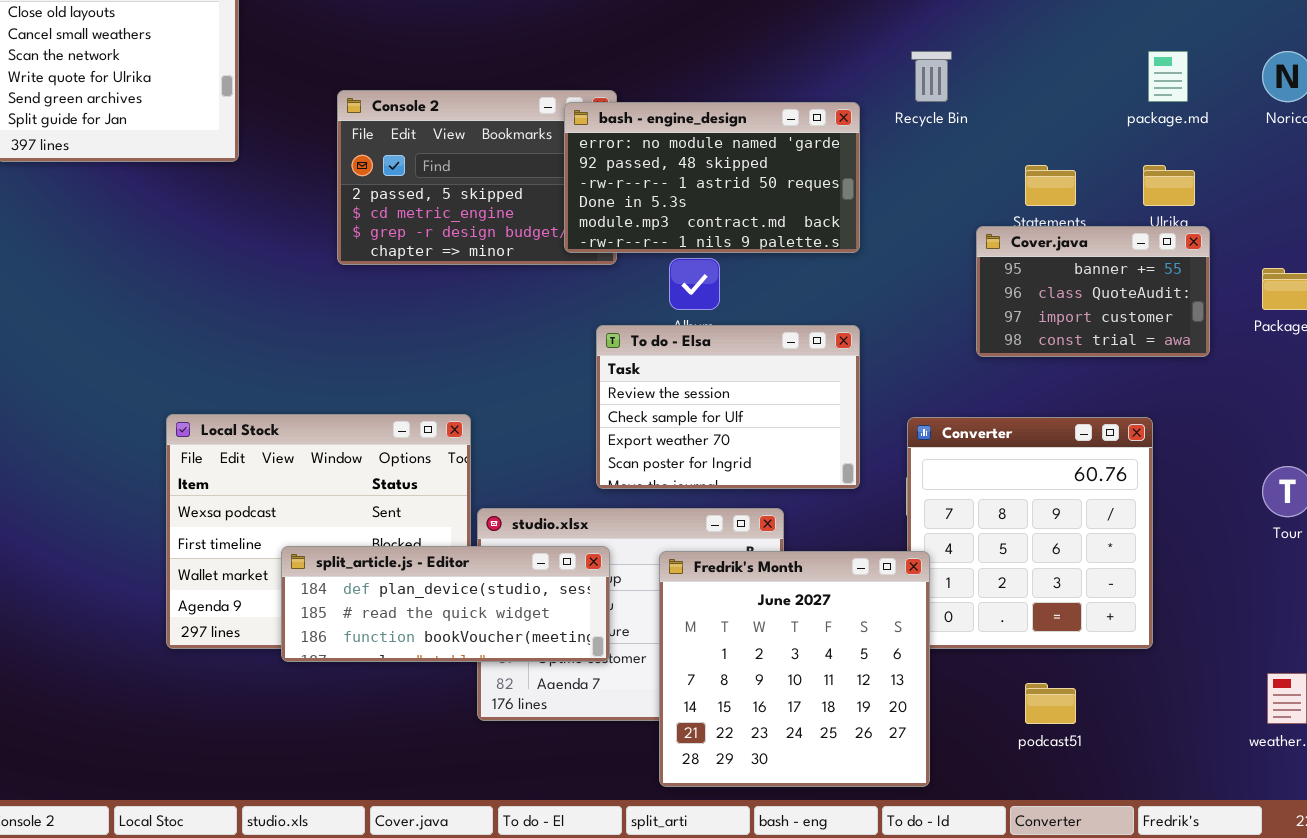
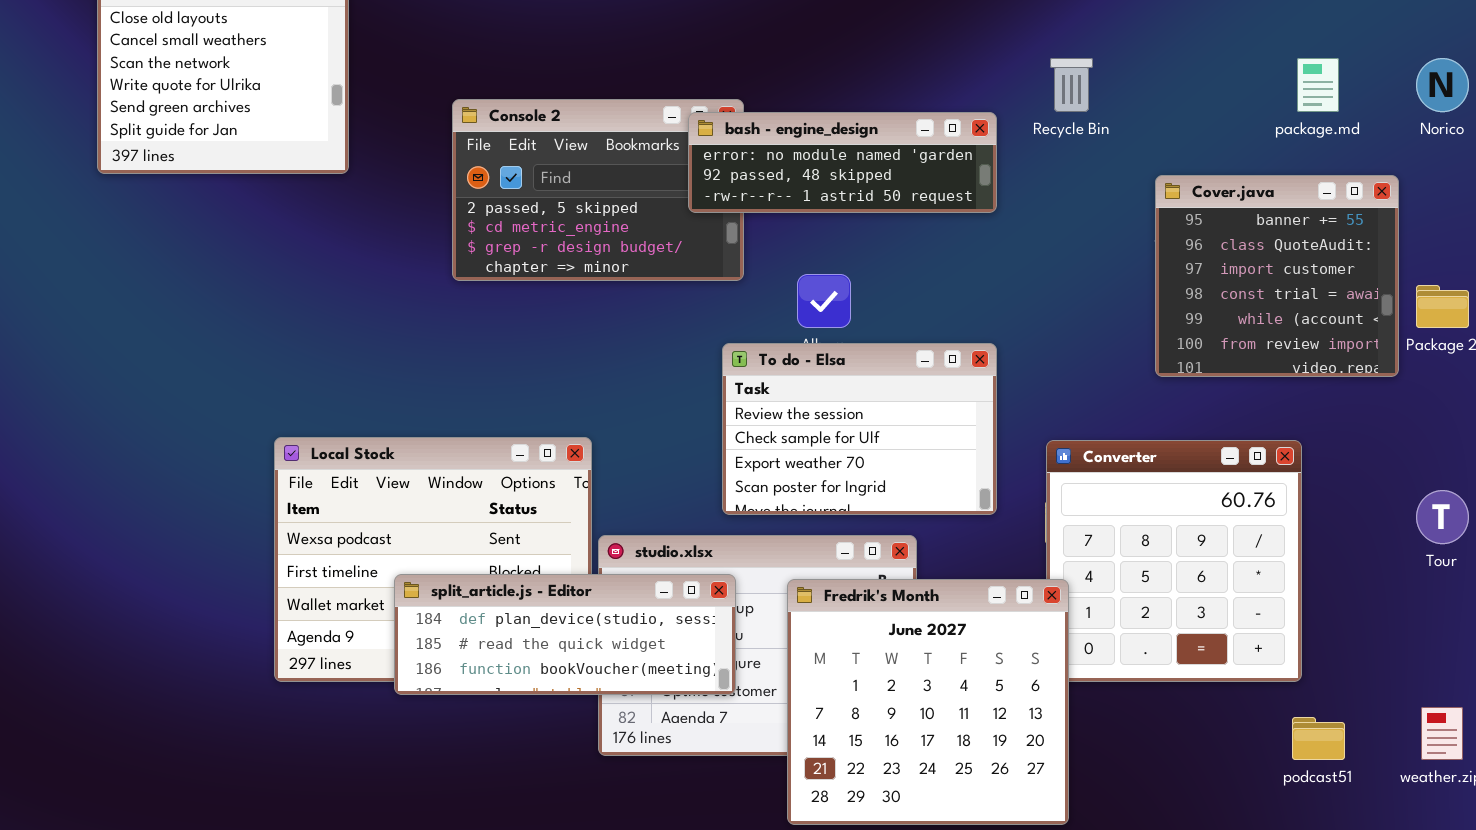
bash - engine_design: [564,102,860,253] -> [688,112,997,213], resized
Cover.java: [976,226,1210,357] -> [1155,175,1399,377], moved, resized
podcast51: [1025,683,1076,724] -> [1292,717,1345,760], moved

